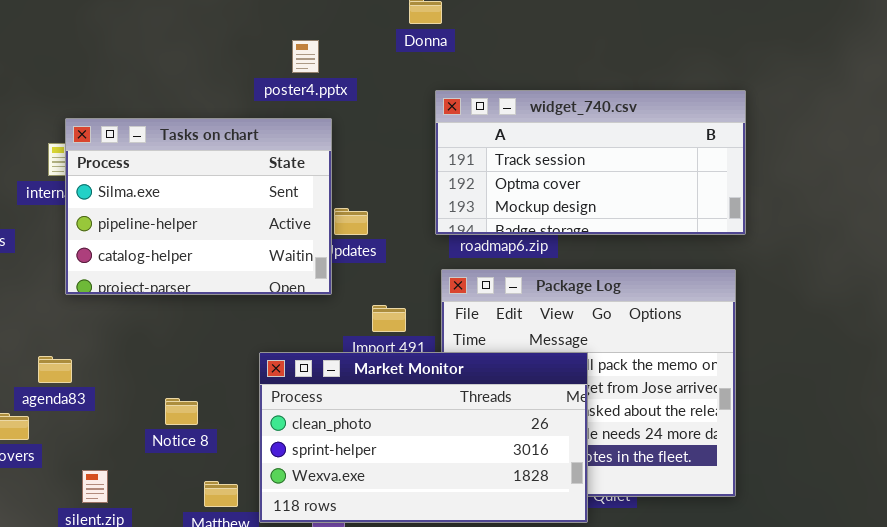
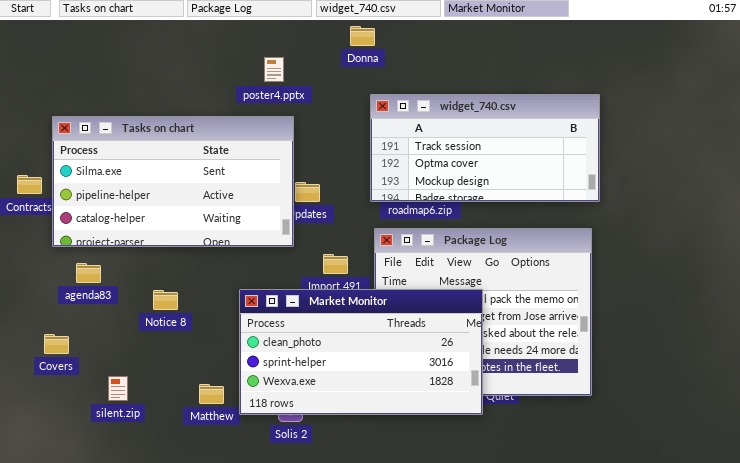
Tasks on chart: [65,118,332,295] -> [52,116,294,247], resized
agenda83: [38,356,72,383] -> [76,263,101,283], moved
Notice 8: [165,398,198,425] -> [153,290,178,310], moved

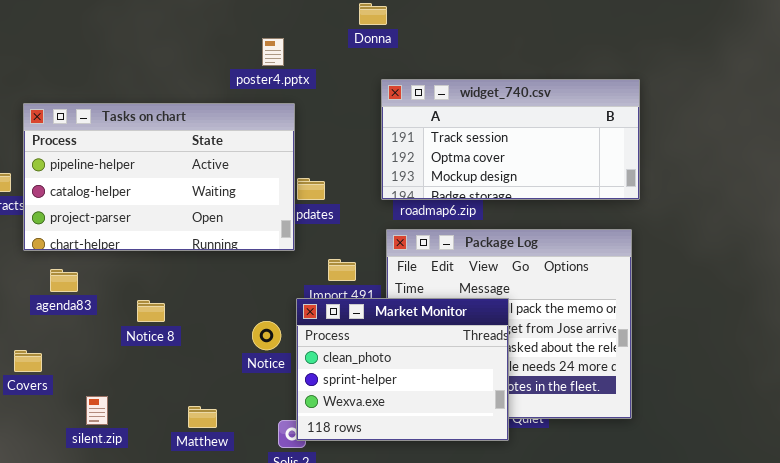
Tasks on chart: [52,116,294,247] -> [23,103,295,251], scrolled down 1 row
Market Monitor: [239,289,483,415] -> [296,298,509,441], resized

